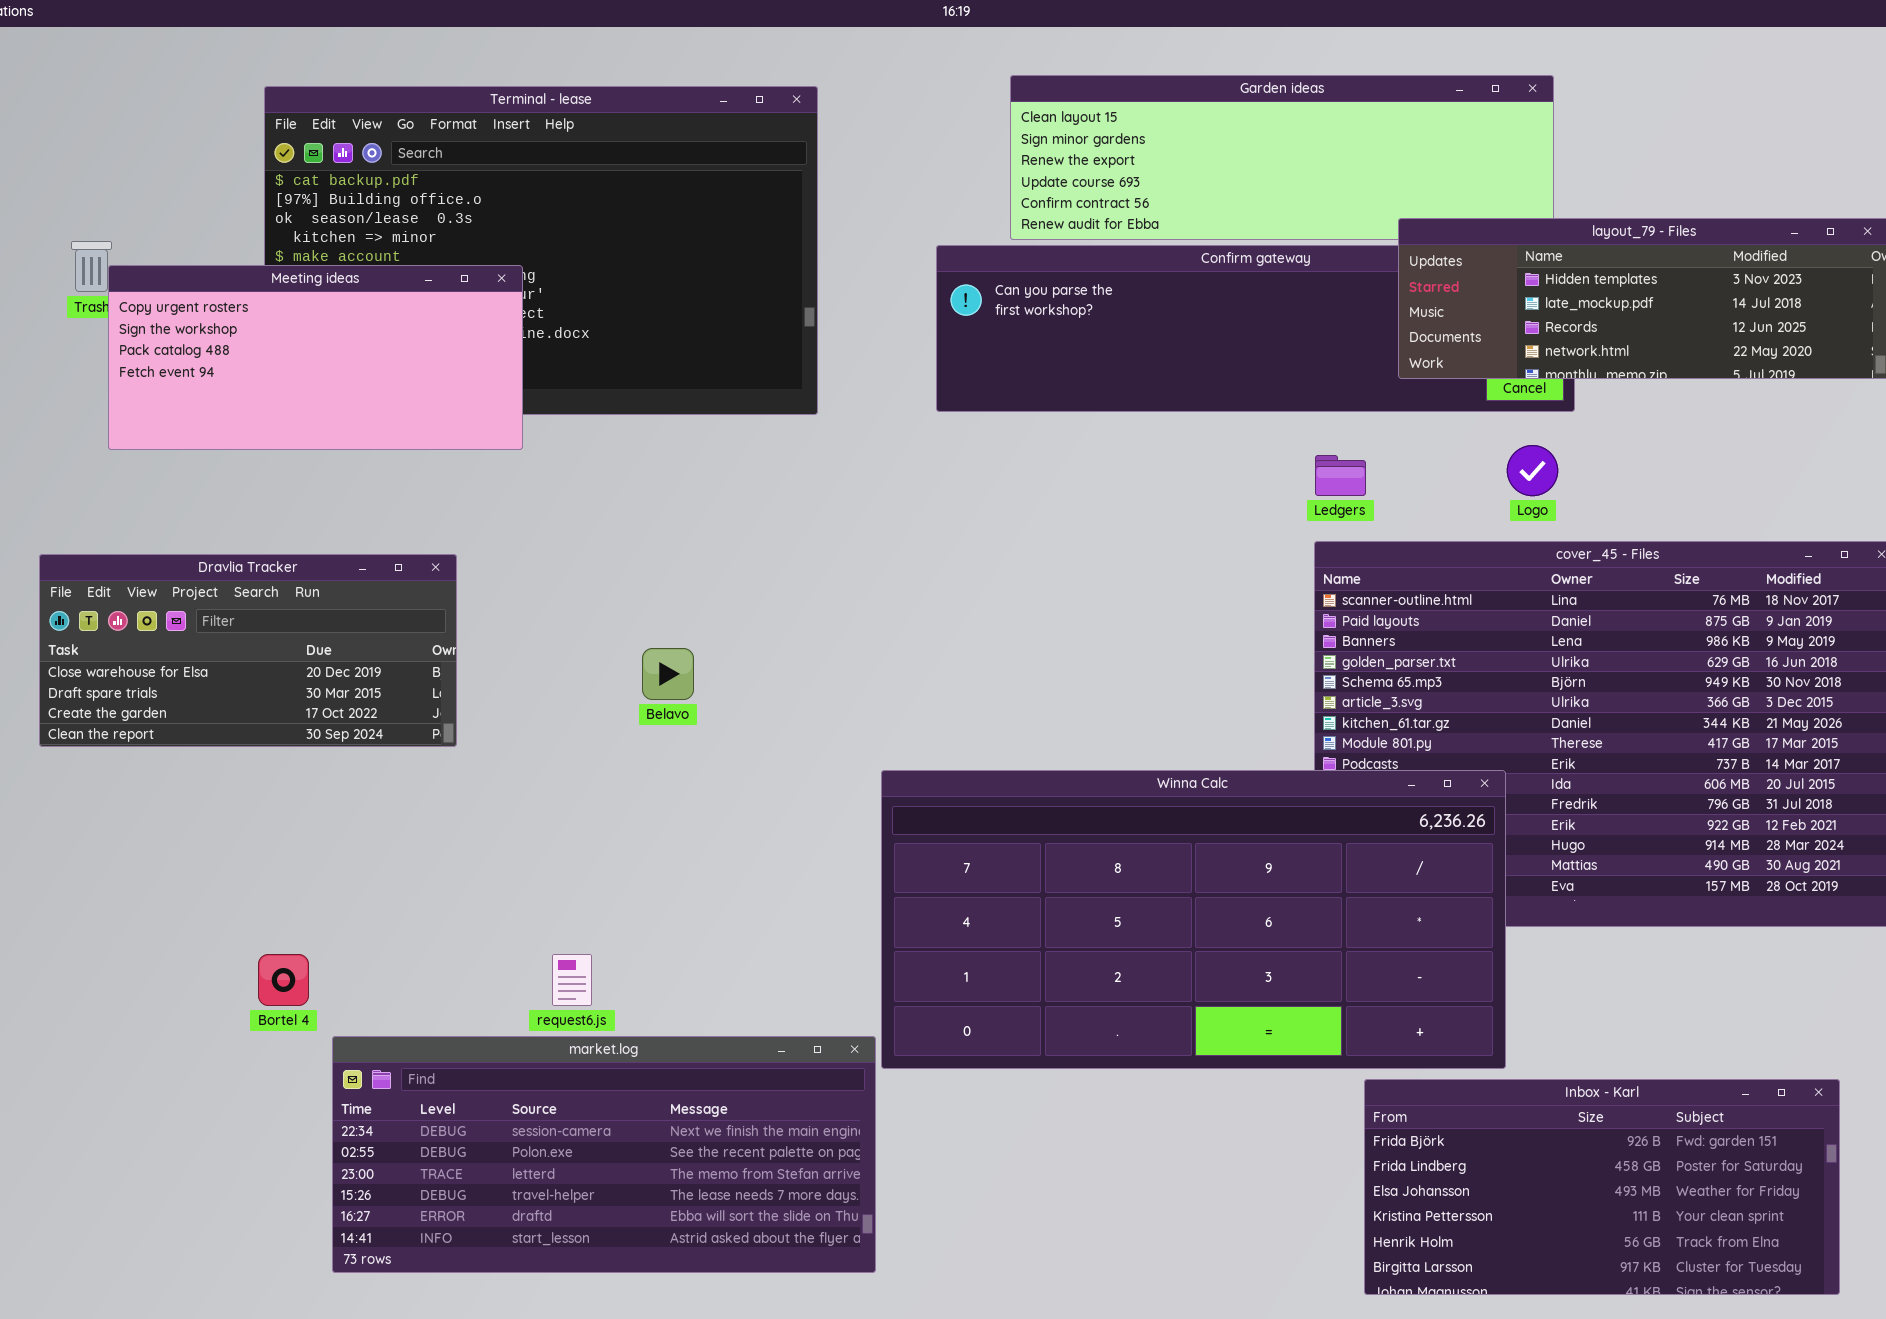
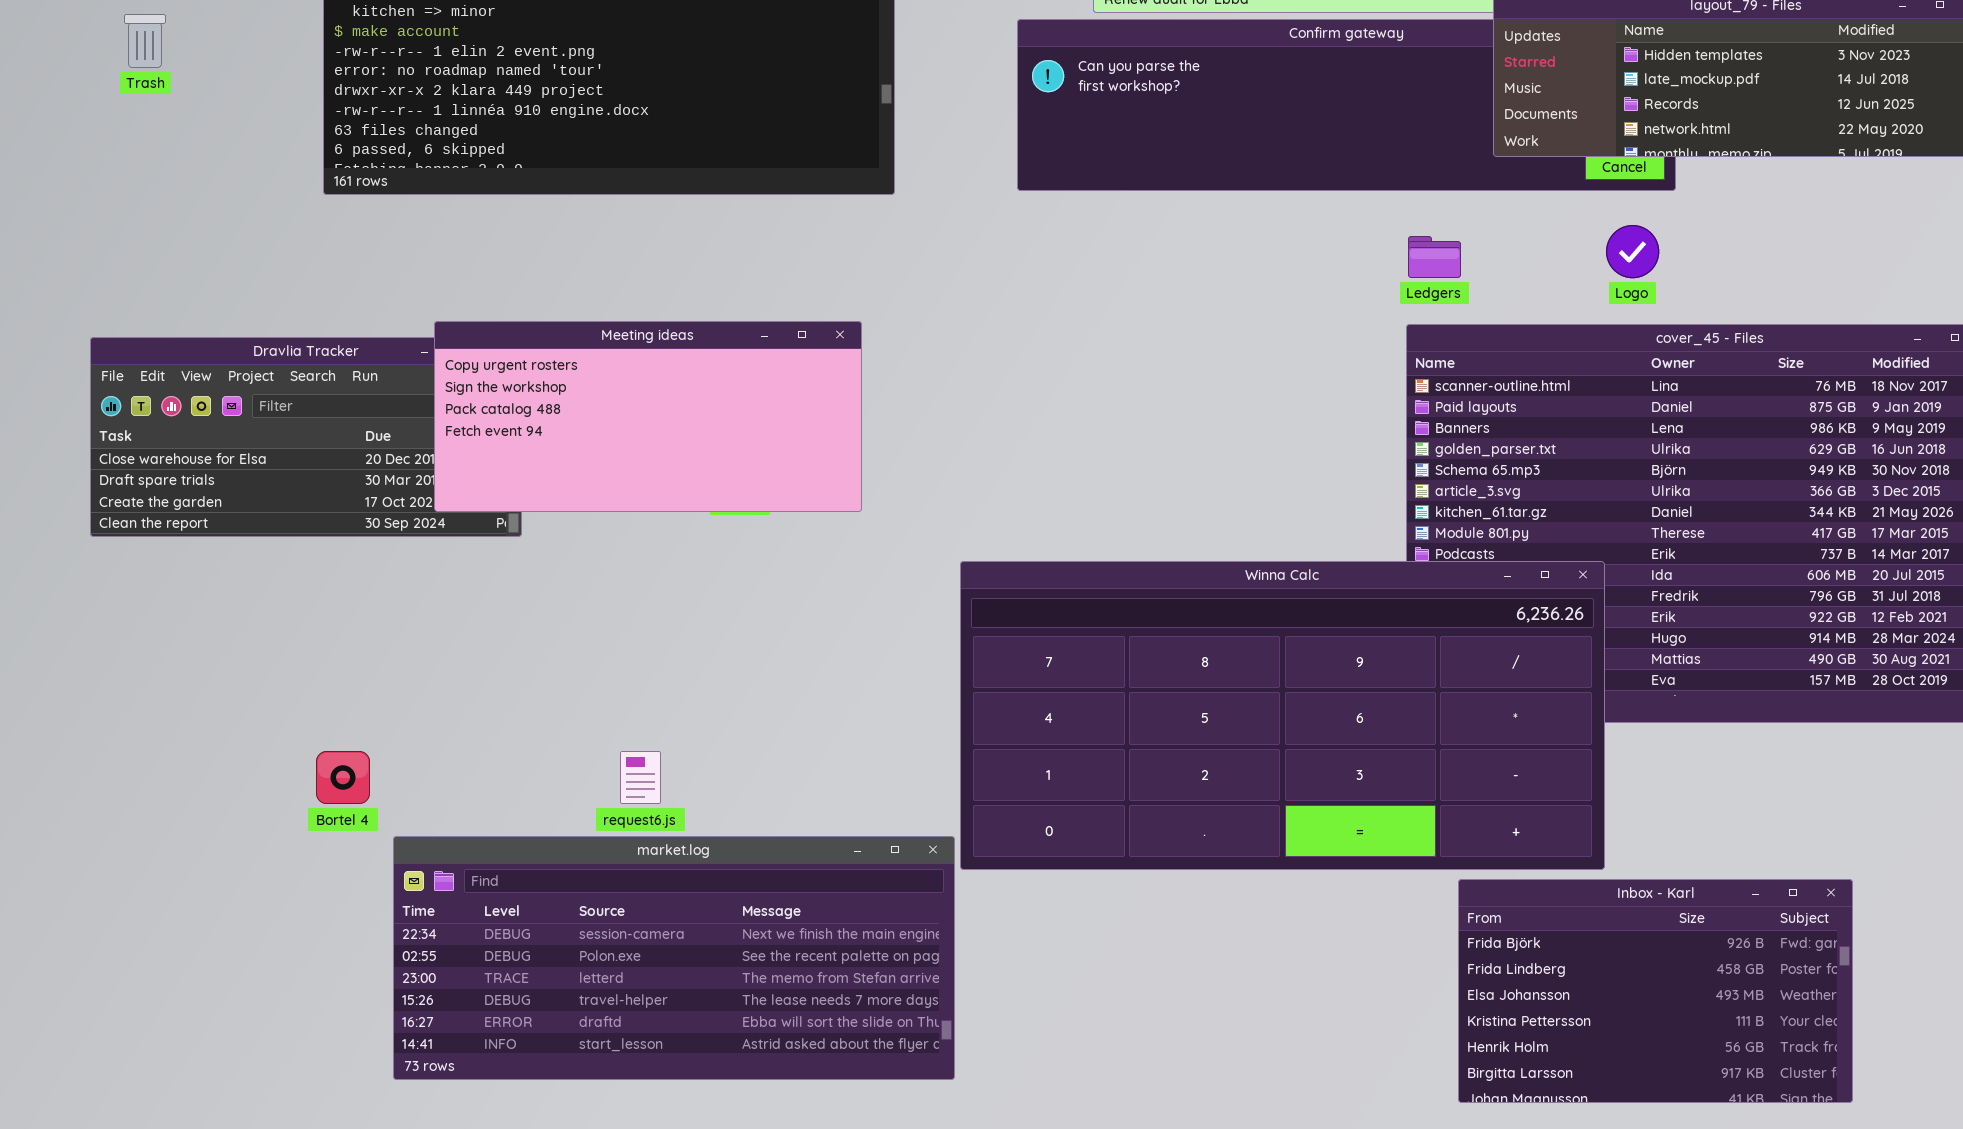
Meeting ideas: [108,265,523,450] -> [434,321,862,512], moved
Inbox - Karl: [1364,1079,1840,1295] -> [1458,879,1853,1103], resized

